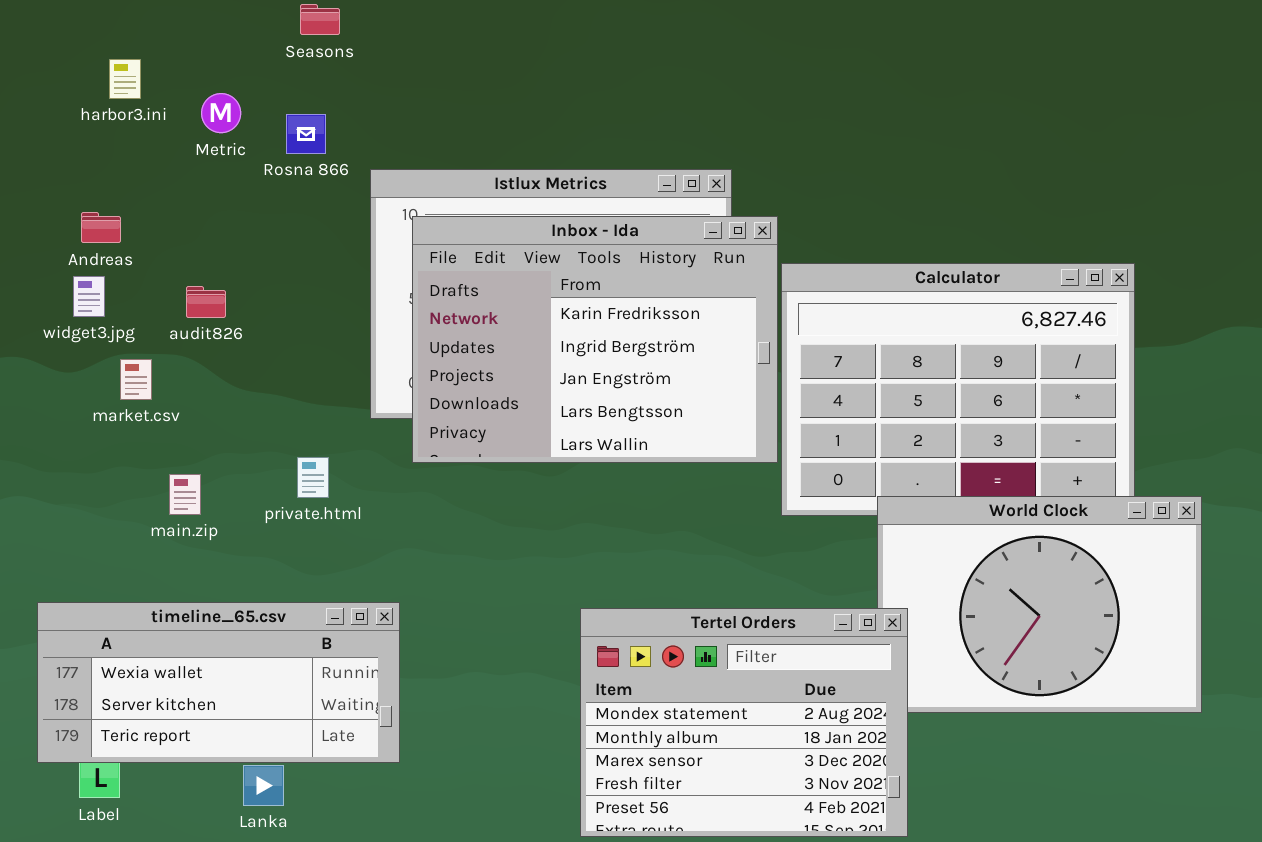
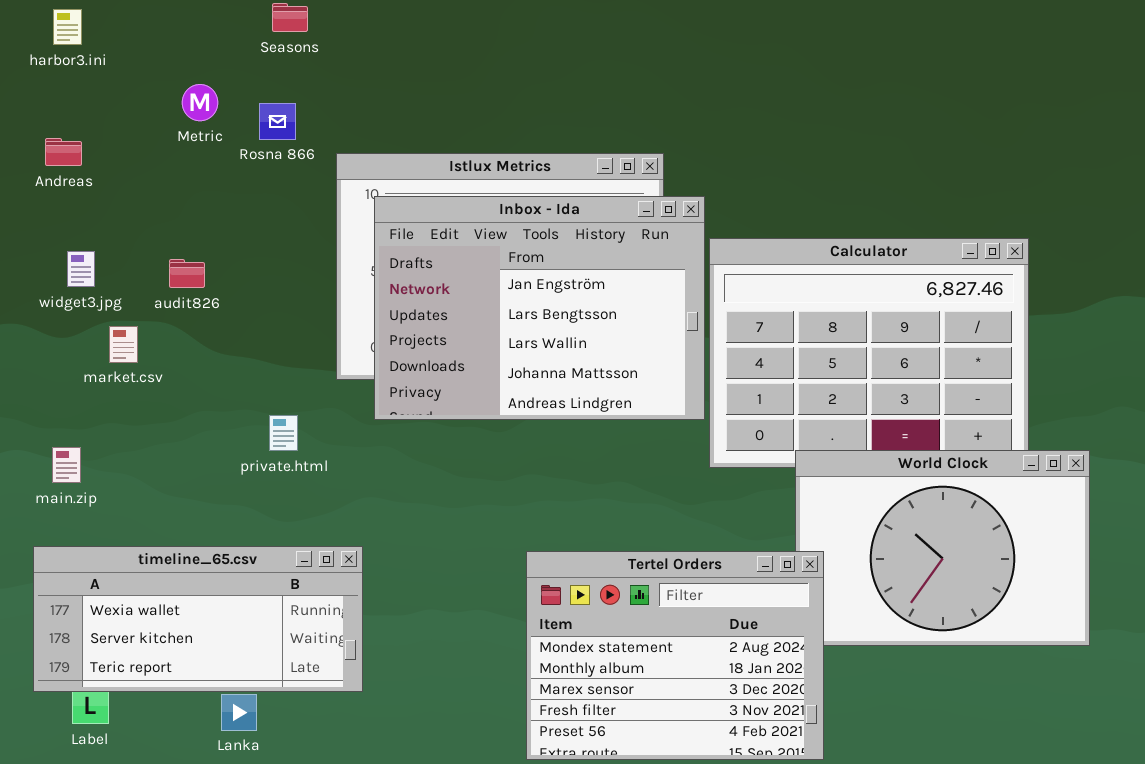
harbor3.ini: [109,59,141,99] -> [53,9,82,45], moved
Andreas: [81,212,121,243] -> [45,138,82,166], moved
Inbox - Ida: [412,216,778,463] -> [374,196,705,420], scrolled down 2 rows
main.zip: [169,474,201,515] -> [52,447,81,483], moved

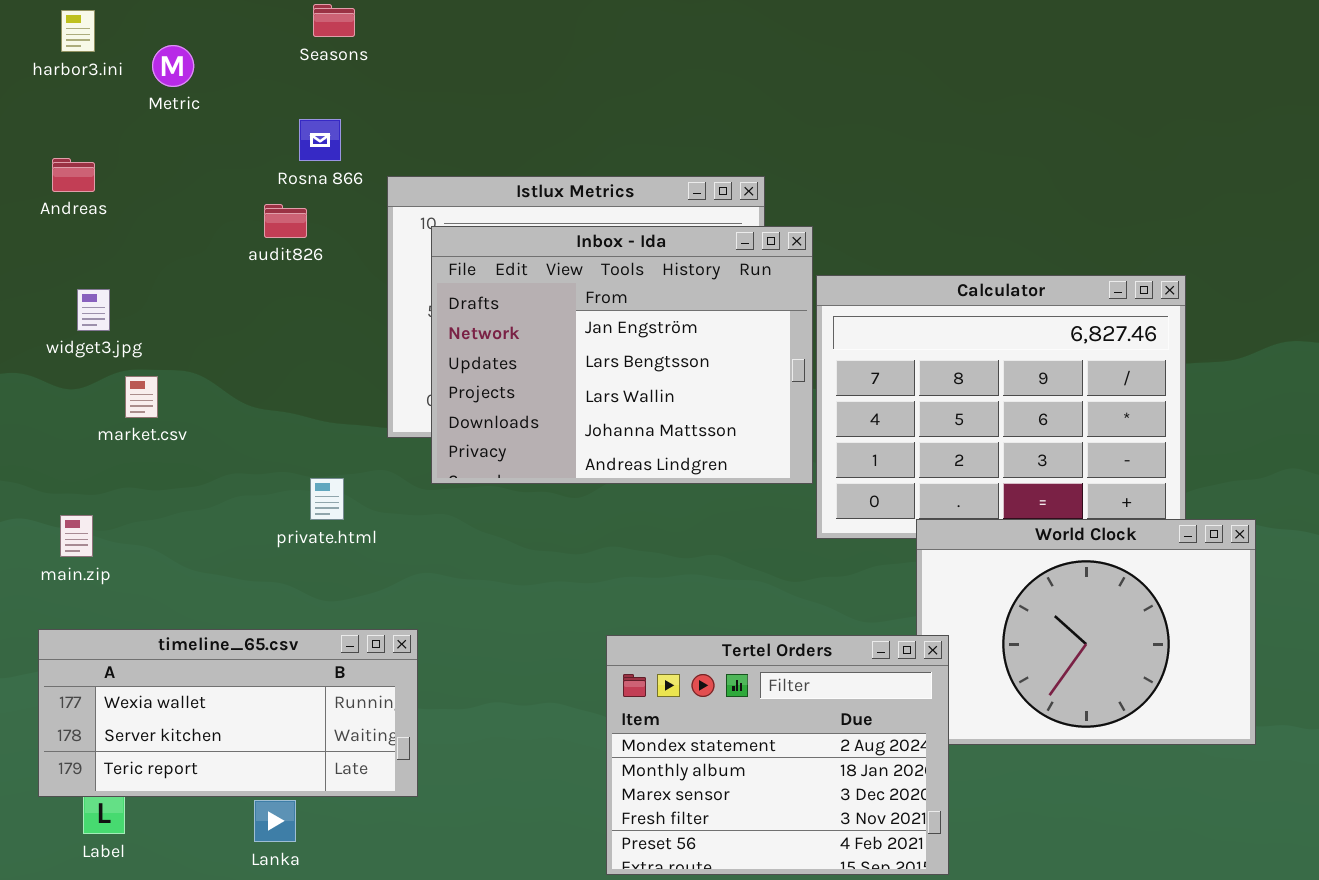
Metric: [182,84,218,121] -> [152,45,194,87], moved
audit826: [169,259,205,288] -> [264,204,307,238], moved

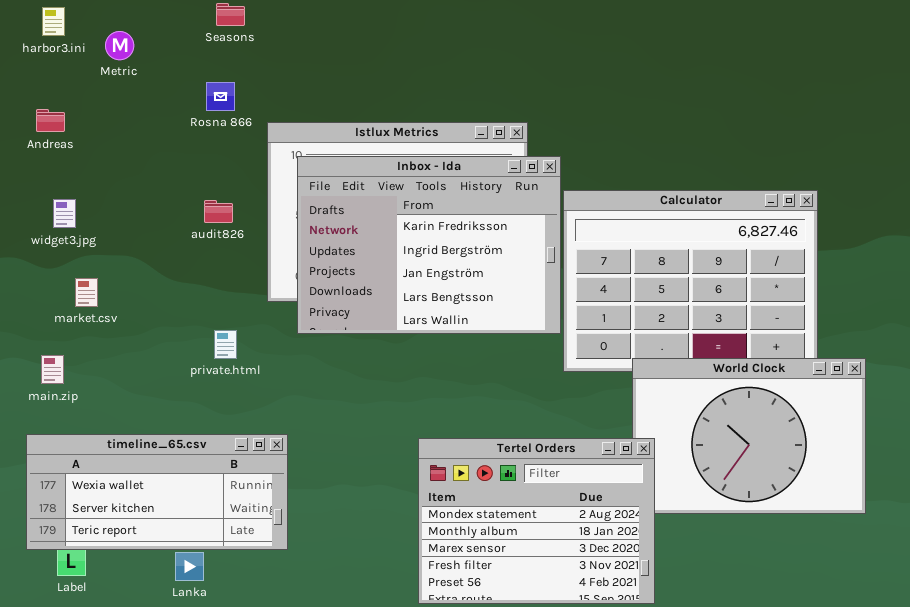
audit826: [264,204,307,238] -> [204,200,233,223], moved
Inbox - Ida: [431,226,813,484] -> [297,156,561,334], scrolled up 2 rows
market.csv: [125,376,158,418] -> [75,278,98,307], moved

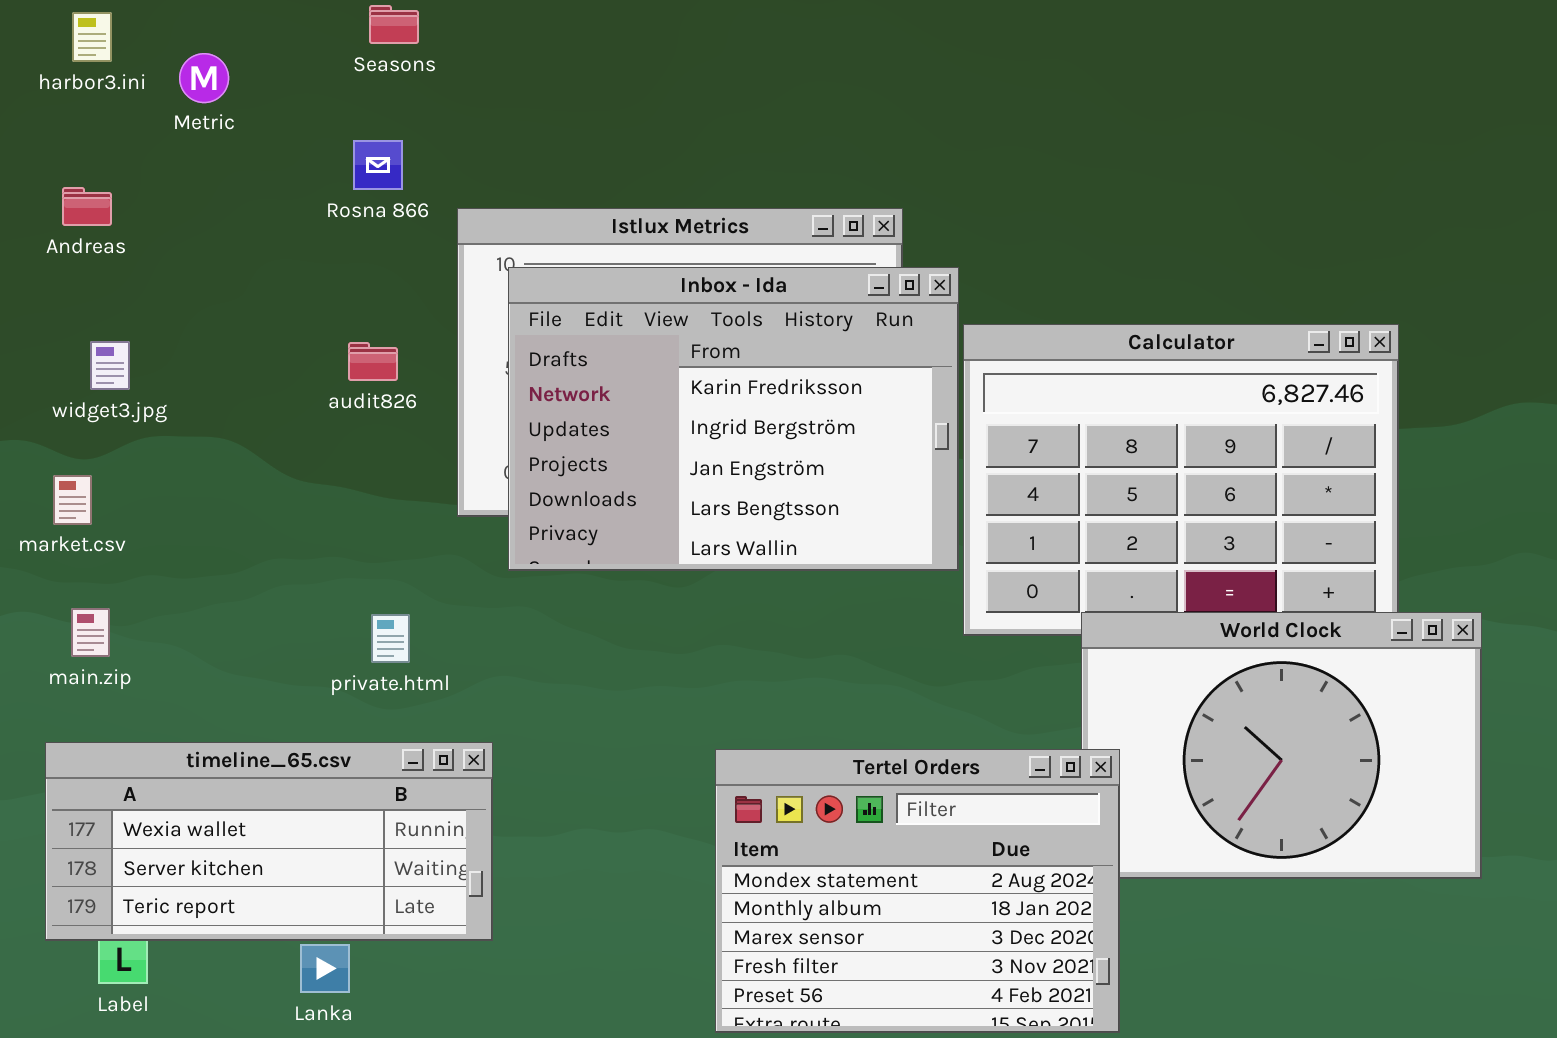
market.csv: [75,278,98,307] -> [53,475,92,525], moved
private.html: [214,330,237,359] -> [371,614,410,663], moved

